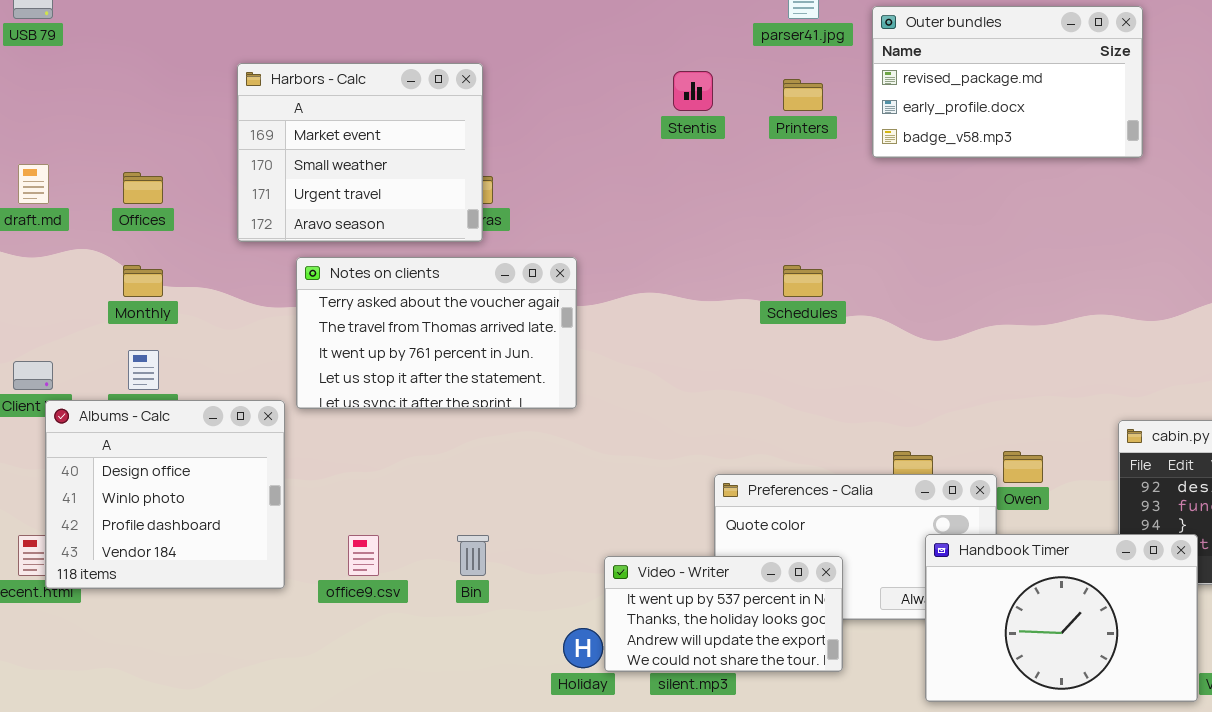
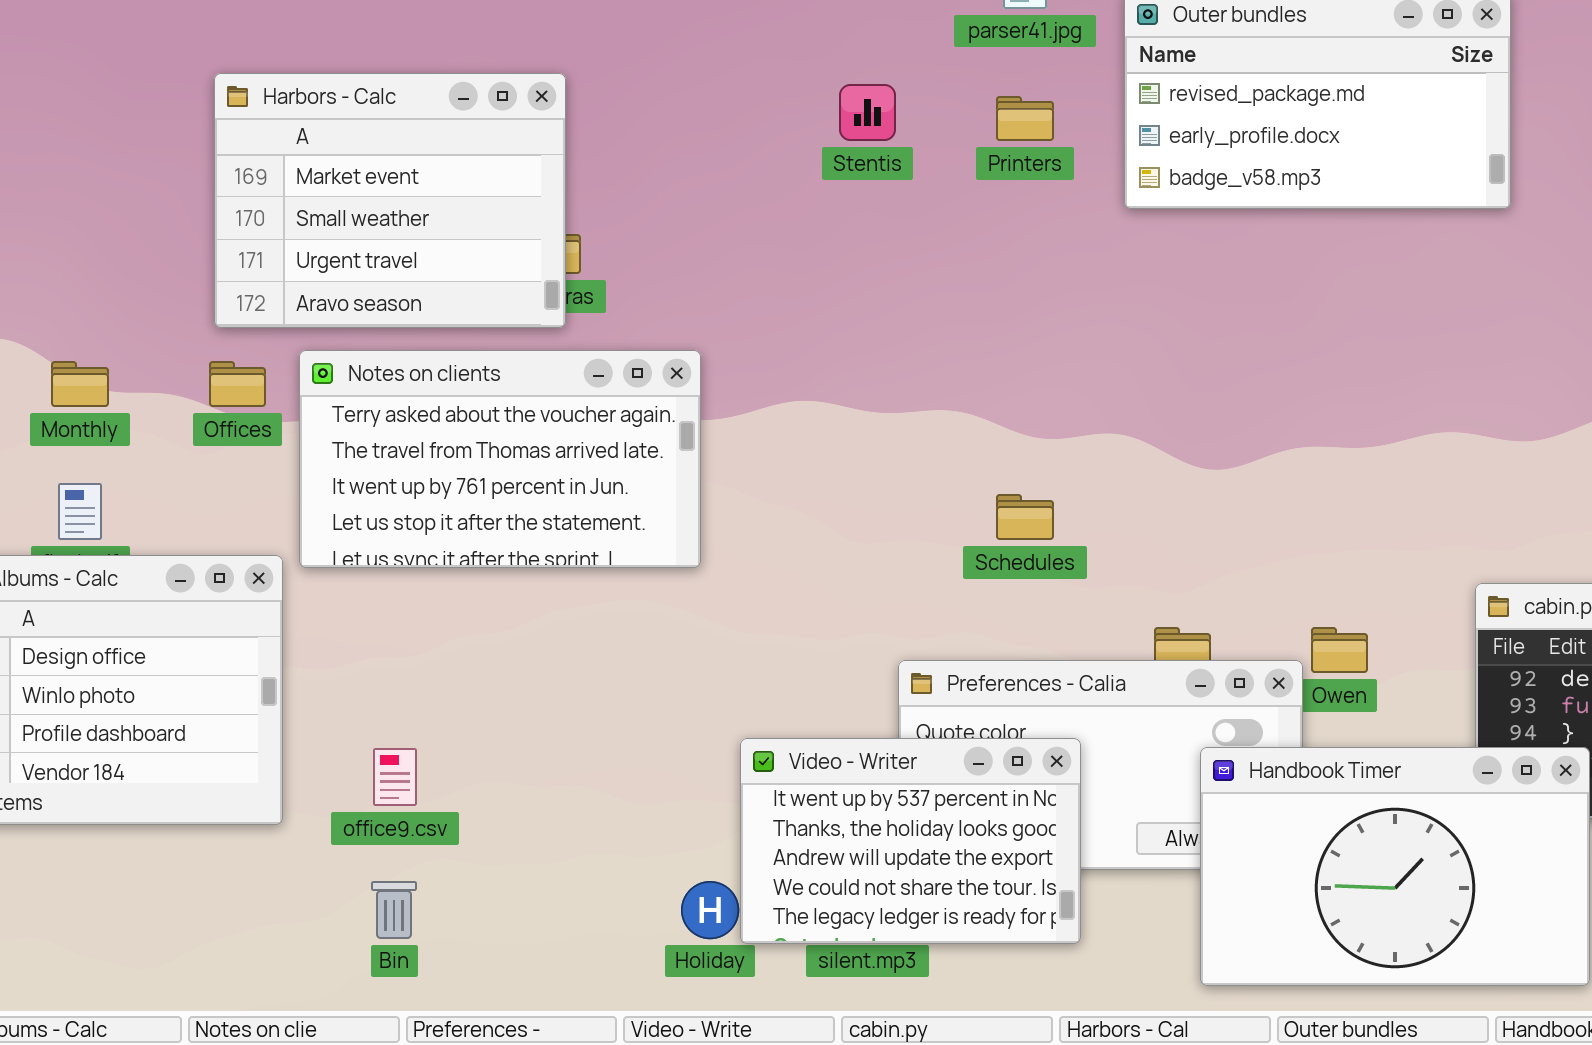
Offices: [123,172,163,204] -> [209,361,266,407], moved
Schedules: [783,265,823,297] -> [996,494,1054,540], moved
Bin: [457,535,489,576] -> [371,881,417,939], moved
Video - Writer: [604,556,843,672] -> [740,738,1081,944], resized

